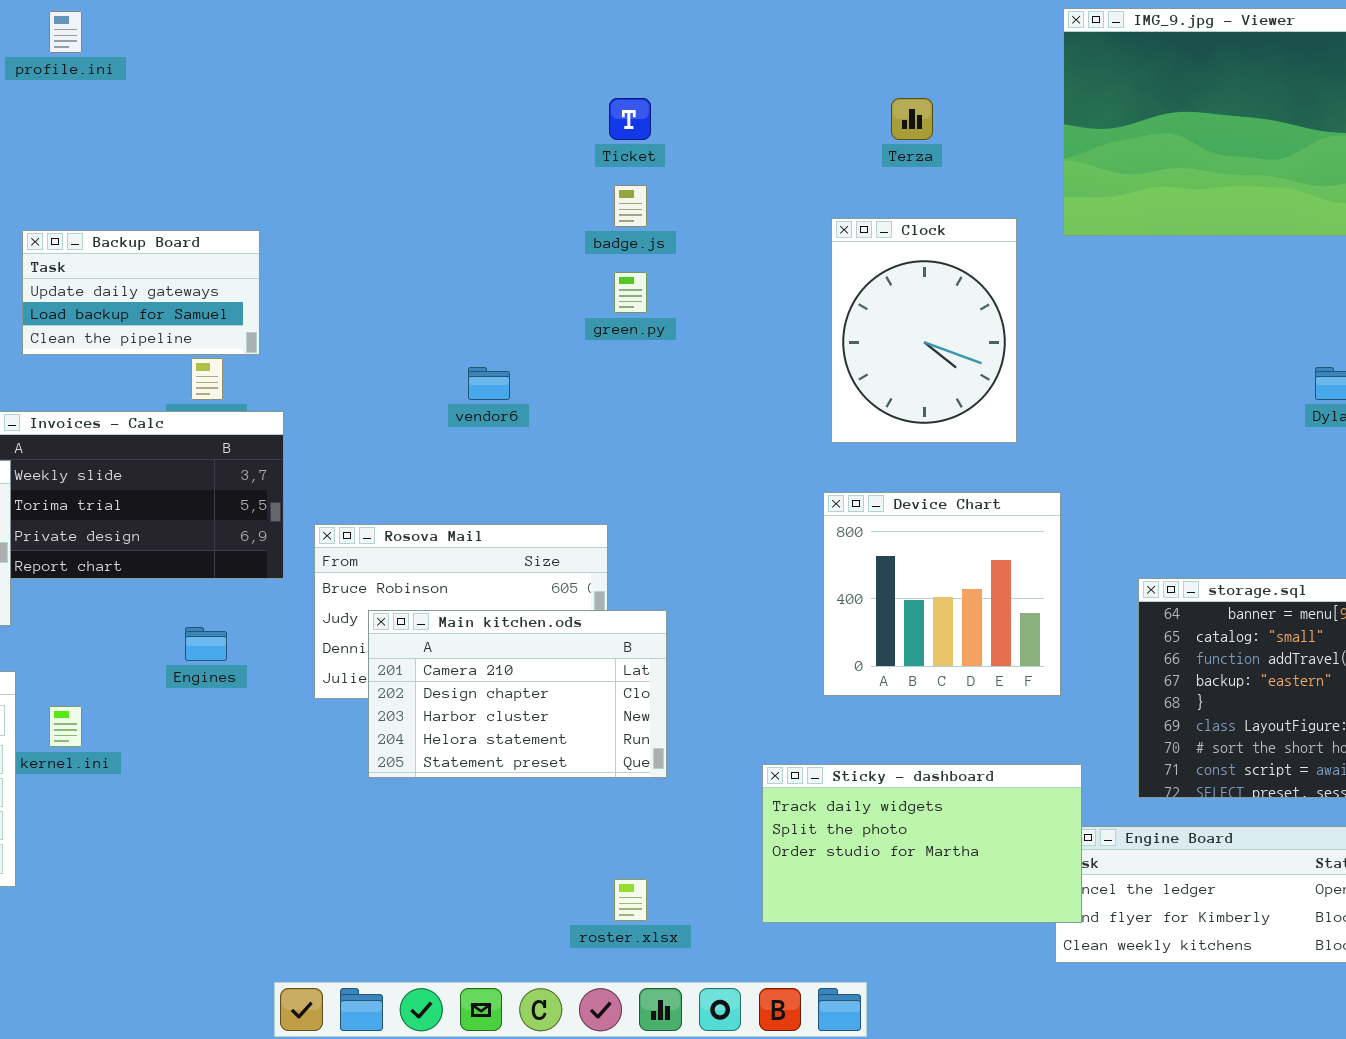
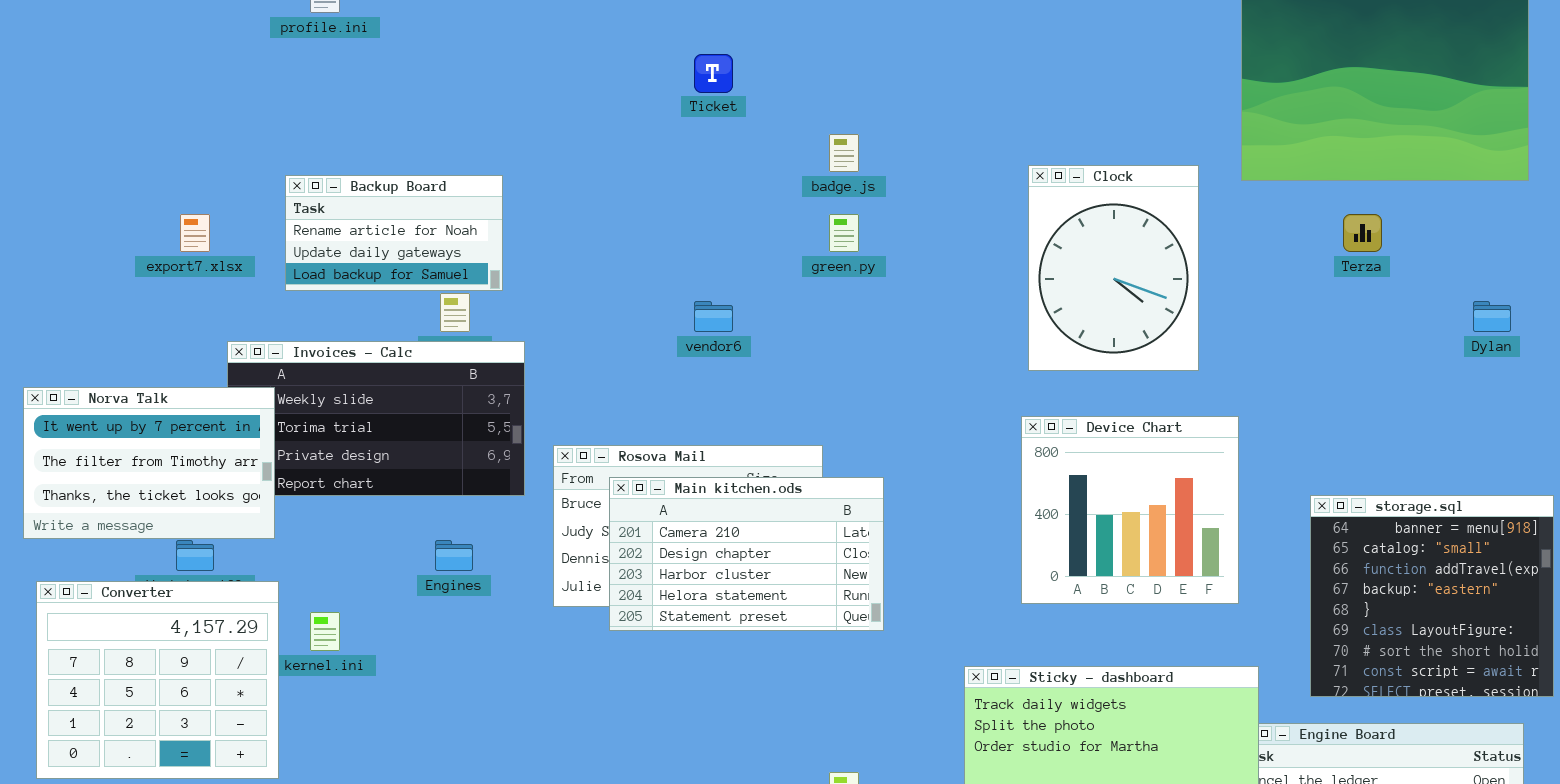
Ticket: [609,98,651,140] -> [694,54,733,93], moved
Terza: [891,98,933,140] -> [1343,214,1382,252], moved
Backup Board: [22,230,260,355] -> [285,175,503,291], scrolled up 1 row
Main kitchen.ods: [368,610,667,778] -> [609,477,884,631], moved

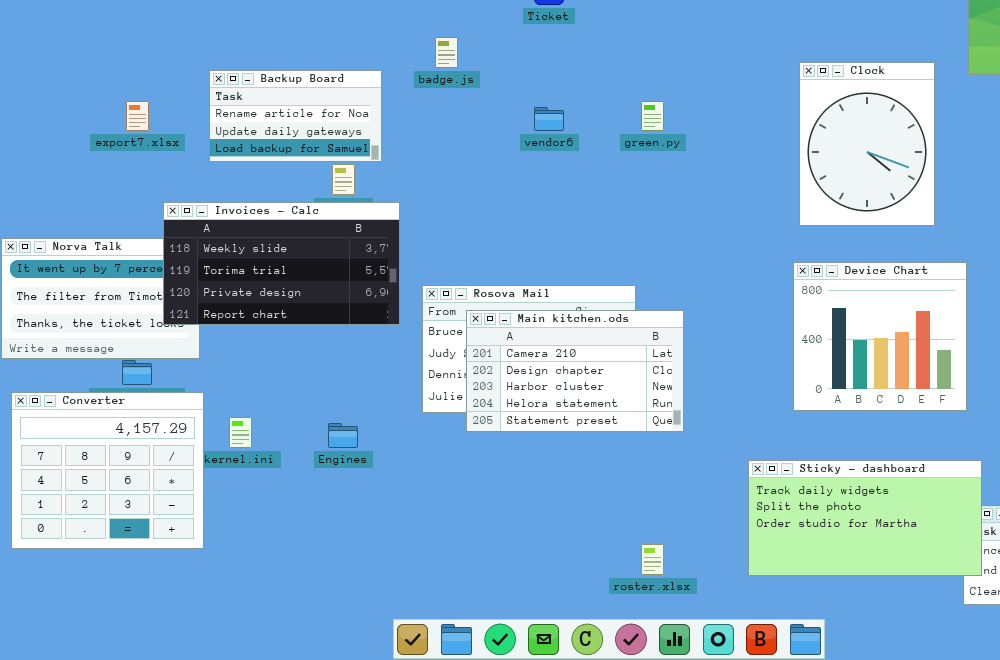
badge.js: [829,134,859,172] -> [435,37,458,68], moved
vendor6: [694,301,733,332] -> [534,107,564,131], moved
Invoices - Calc: [227,341,525,496] -> [163,202,400,325], raised
Engines: [435,540,473,571] -> [328,423,358,448], moved

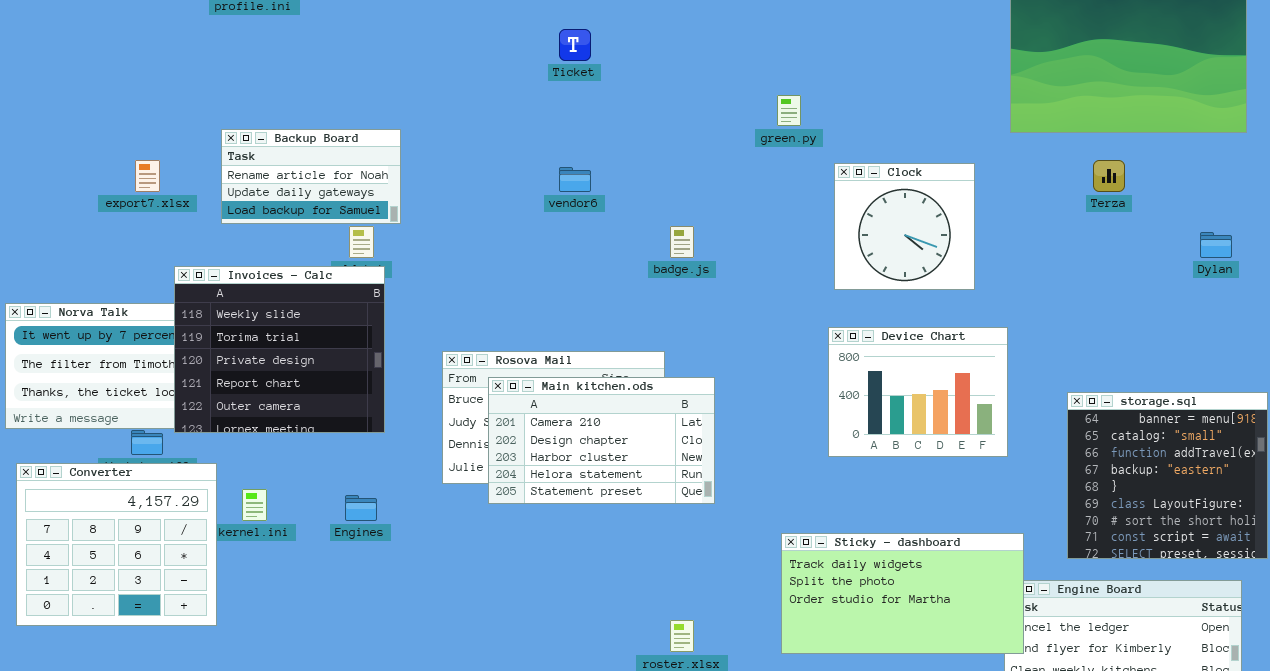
badge.js: [435,37,458,68] -> [670,226,694,258], moved
Clock: [799,62,935,226] -> [834,163,975,290], resized
green.py: [641,101,664,131] -> [777,95,801,126], moved
Invoices - Calc: [163,202,400,325] -> [174,266,385,433], resized
Device Chart: [793,262,967,411] -> [828,327,1008,457], resized

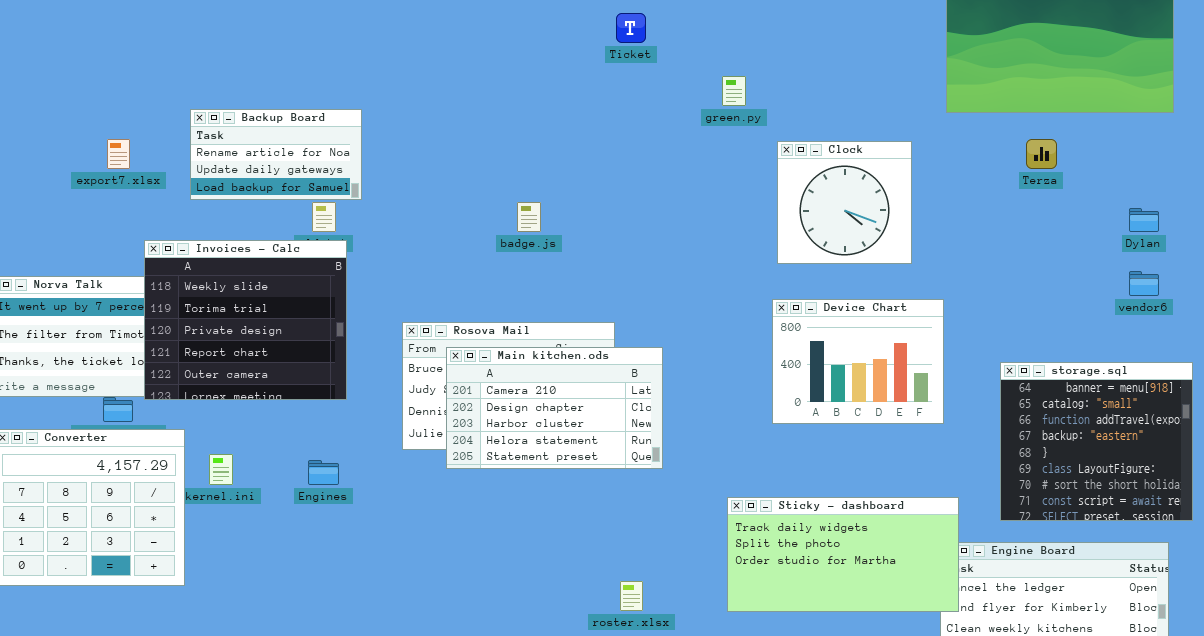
Ticket: [559,29,591,61] -> [616,13,646,43], moved
vendor6: [559,167,591,192] -> [1129,271,1159,296], moved
badge.js: [670,226,694,258] -> [517,202,541,232], moved

